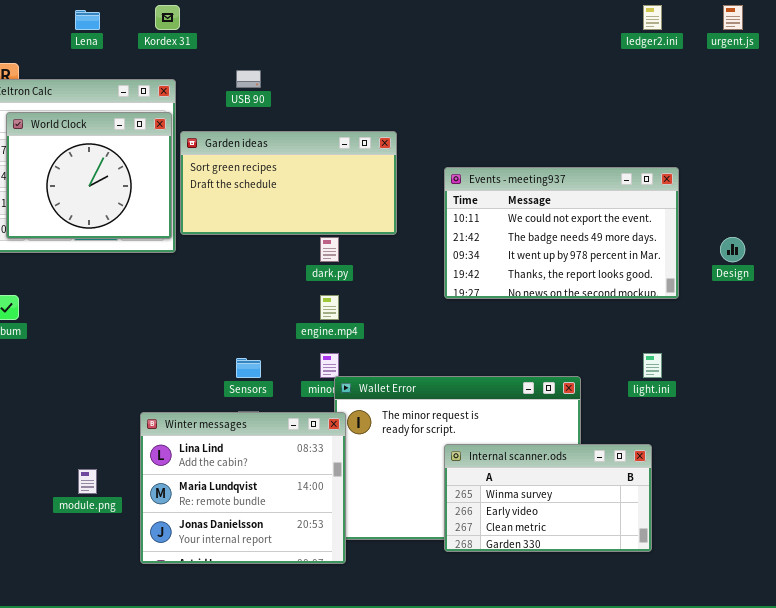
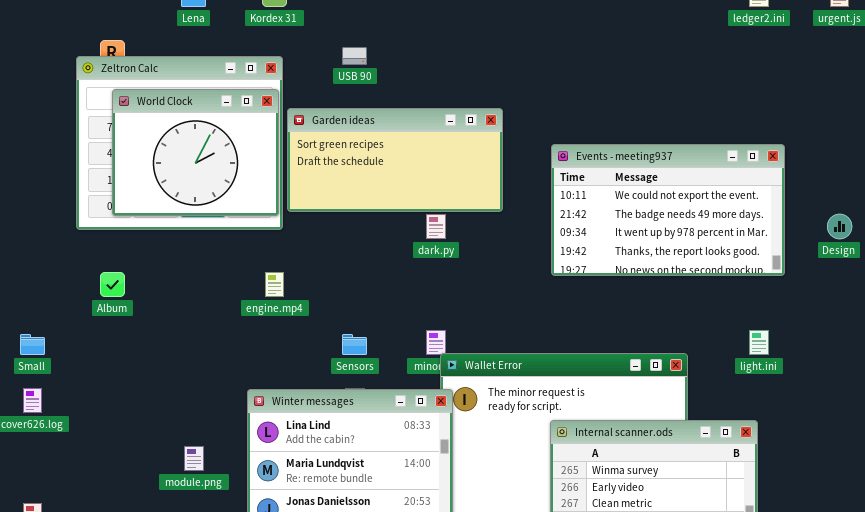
engine.mp4: [320,295,339,320] -> [265,272,284,297], moved

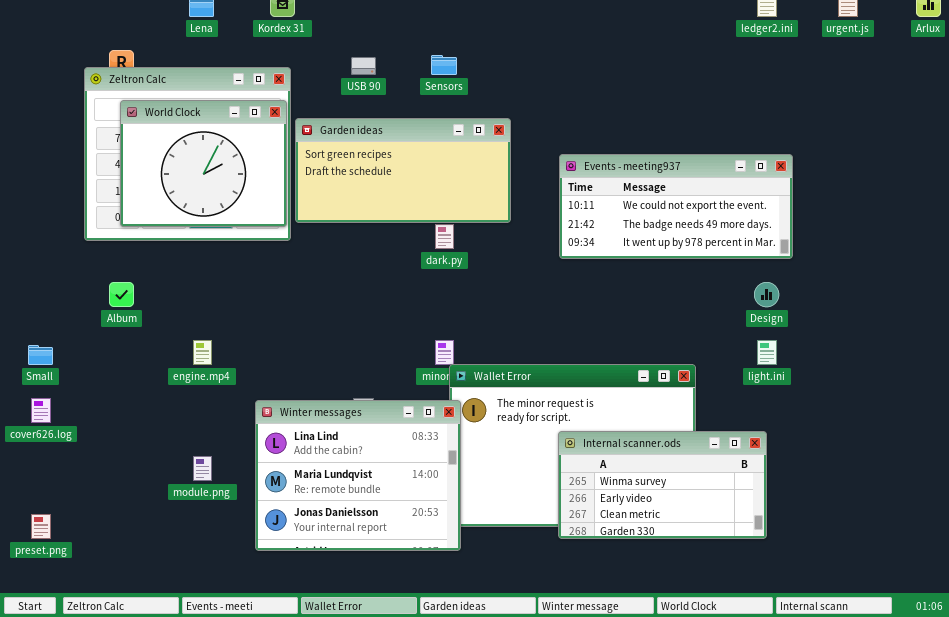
Events - meeting937: [551,144,785,276] -> [559,154,793,259], resized
Design: [827,214,852,239] -> [754,282,779,307], moved
engine.mp4: [265,272,284,297] -> [193,340,212,365], moved
Sensors: [342,334,367,355] -> [431,55,457,75], moved

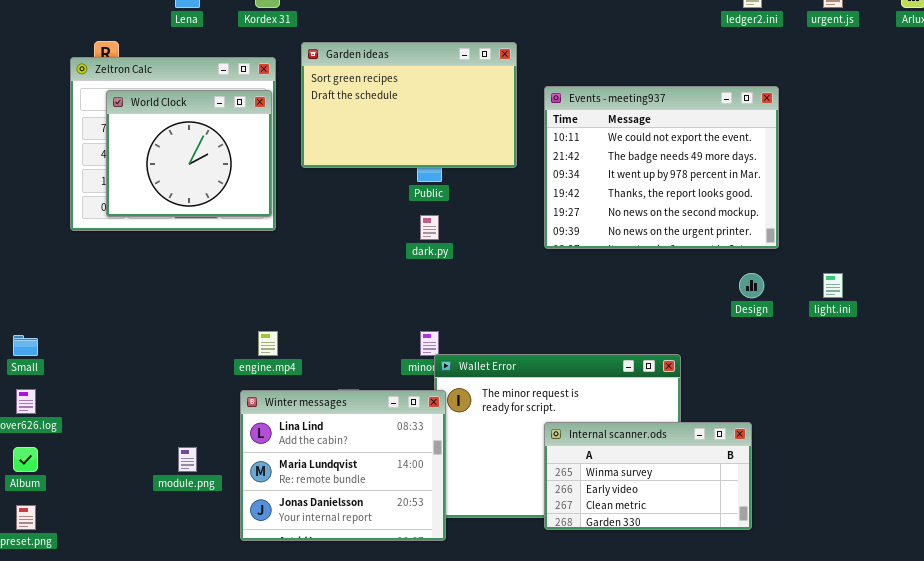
Garden ideas: [295,118,511,223] -> [301,42,517,168], moved, resized
Events - meeting937: [559,154,793,259] -> [544,86,779,249], resized
Album: [109,282,134,307] -> [13,447,38,472], moved
engine.mp4: [193,340,212,365] -> [258,331,278,356], moved
light.ini: [757,340,777,365] -> [823,273,843,298], moved

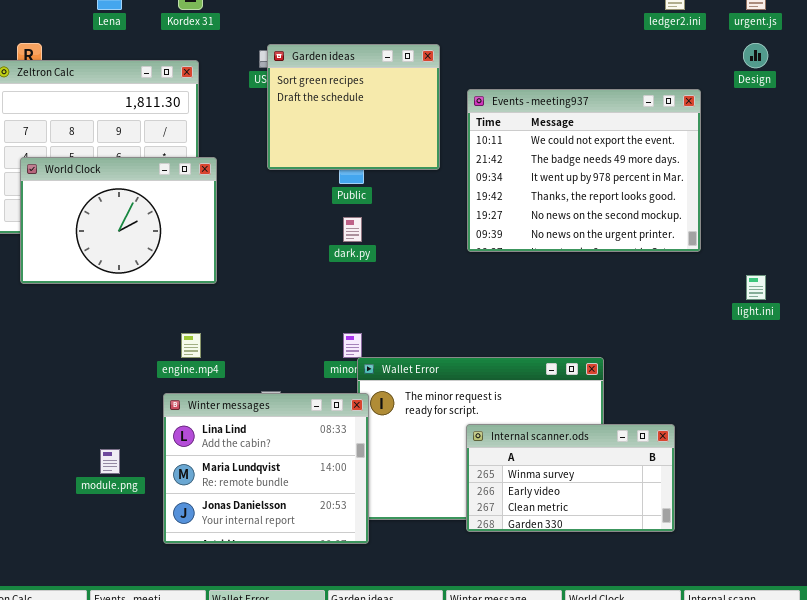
Garden ideas: [301,42,517,168] -> [267,44,440,170], resized
World Clock: [106,90,272,217] -> [20,157,217,284], moved, resized
Design: [739,273,764,298] -> [743,43,768,68], moved

